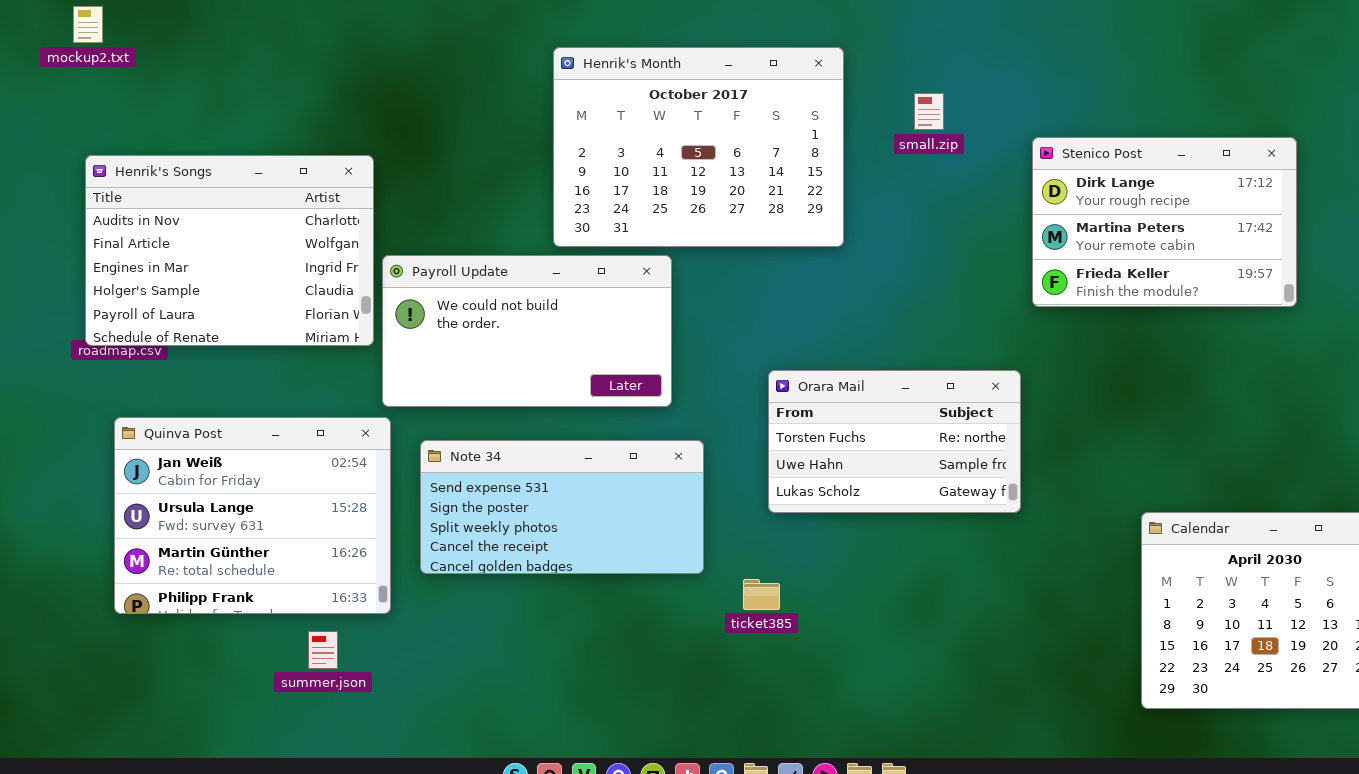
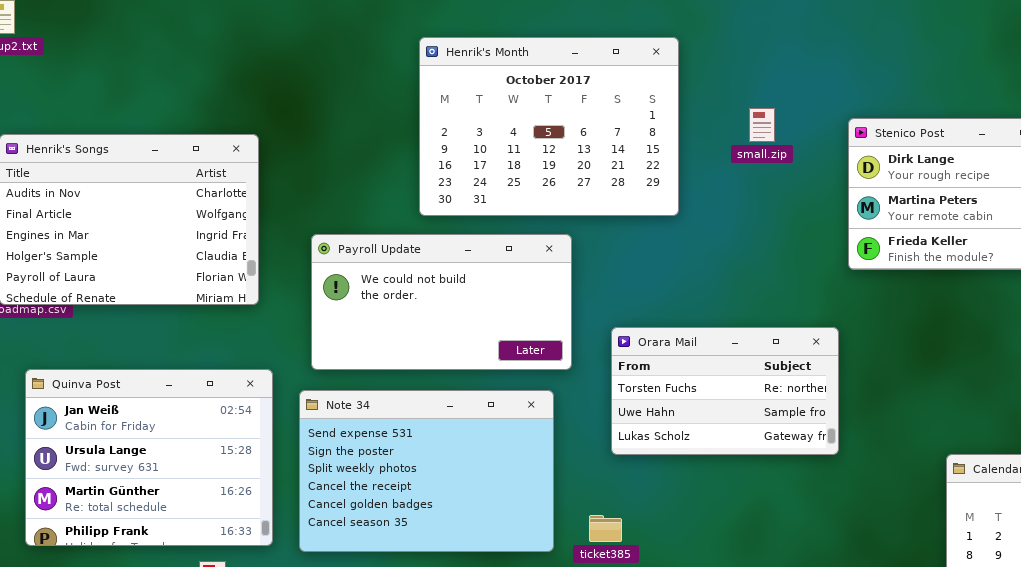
small.zip: [914,93,944,130] -> [749,108,775,142], moved
Payroll Update: [382,255,672,407] -> [311,234,572,370], moved
Note 34: [420,440,704,574] -> [299,390,554,552], resized

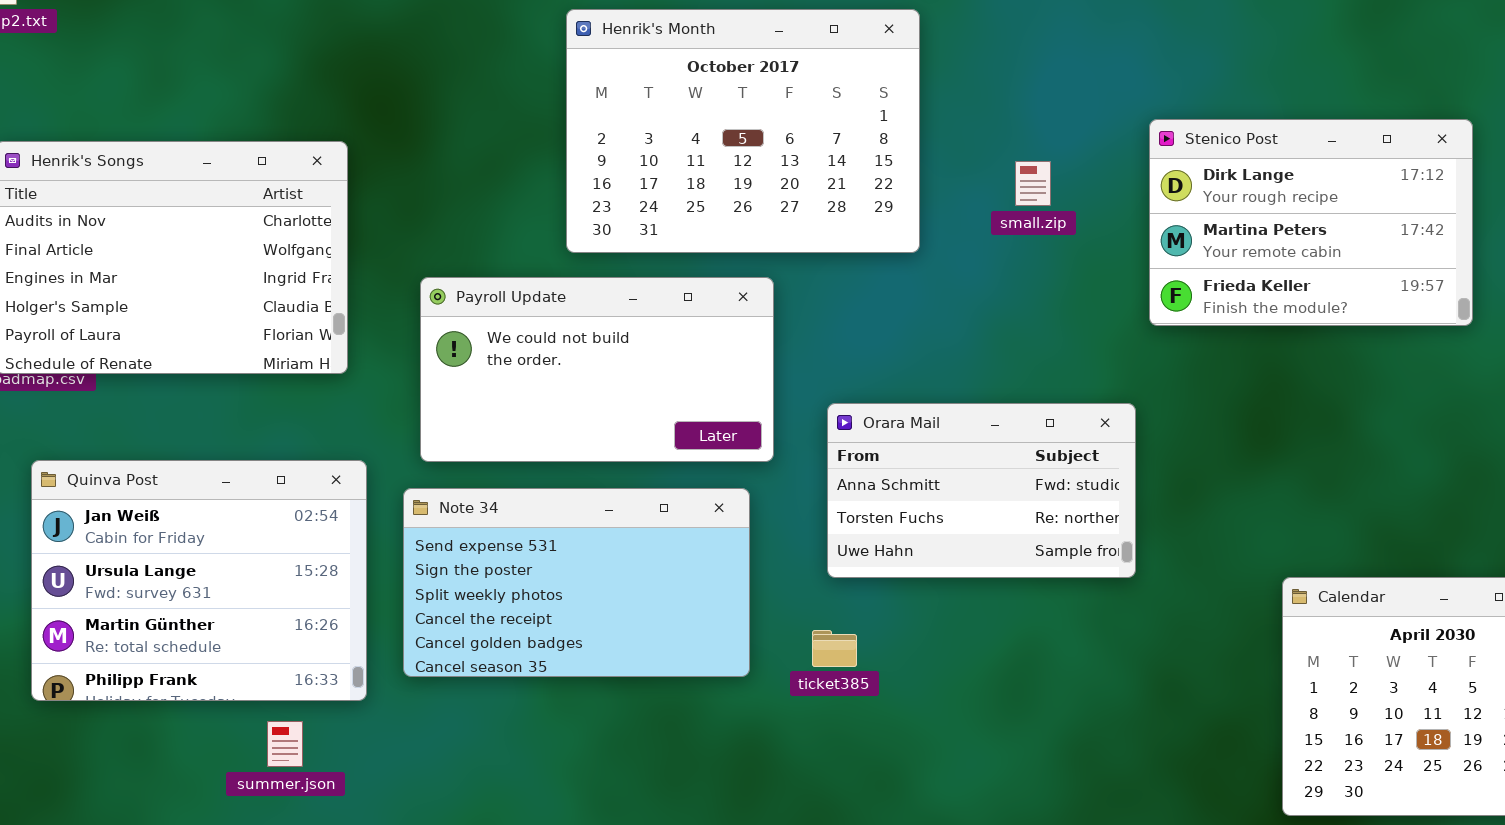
small.zip: [749,108,775,142] -> [1015,161,1051,206], moved
Orara Mail: [611,327,839,455] -> [827,403,1136,578], scrolled up 1 row
Note 34: [299,390,554,552] -> [403,488,750,677], resized
ticket385: [589,515,622,542] -> [812,630,857,667], moved

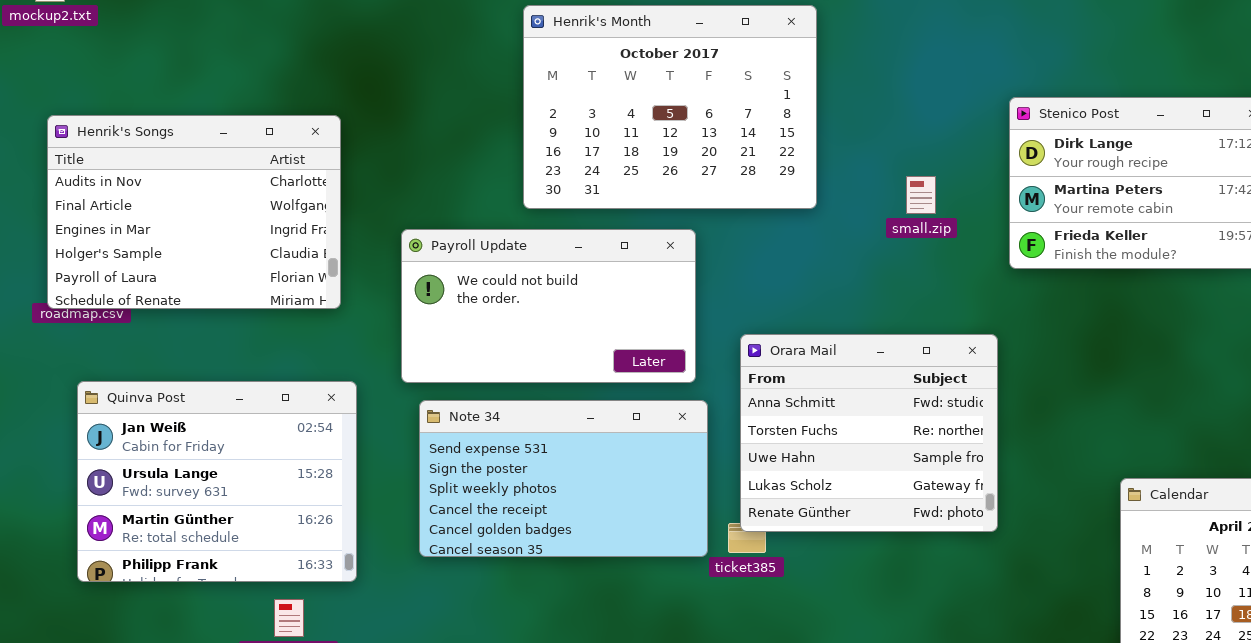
small.zip: [1015,161,1051,206] -> [906,176,936,214], moved
Orara Mail: [827,403,1136,578] -> [740,334,998,532], resized
Note 34: [403,488,750,677] -> [419,400,708,557], moved

